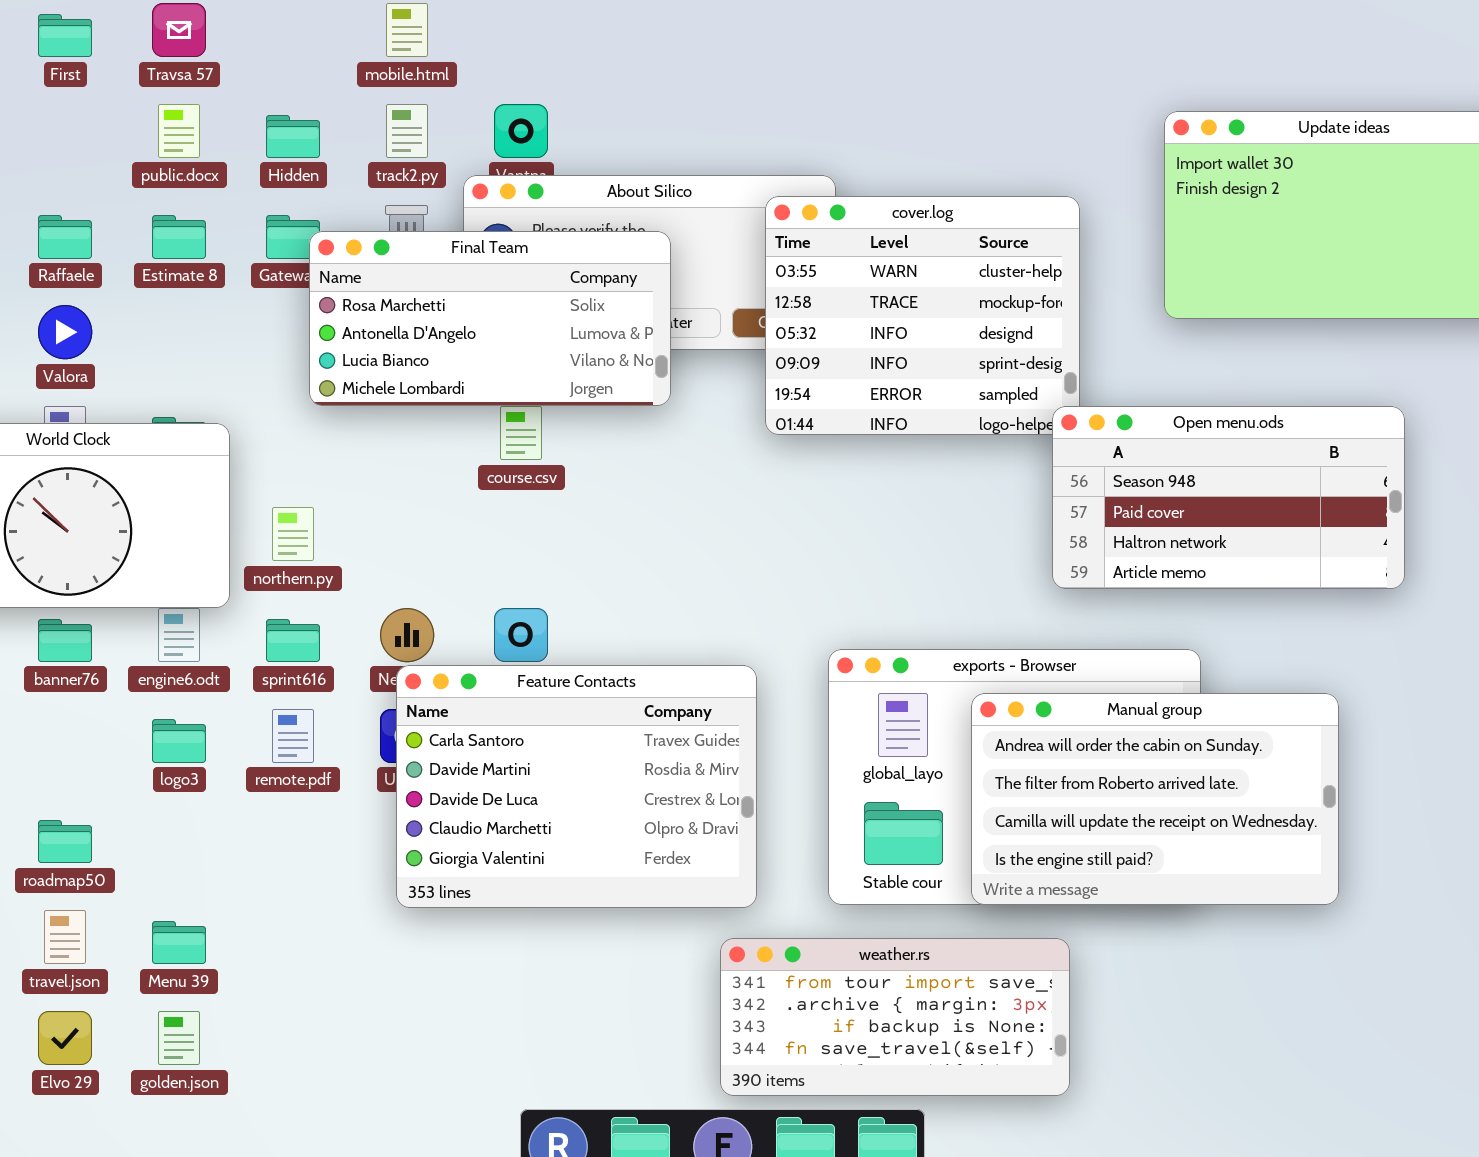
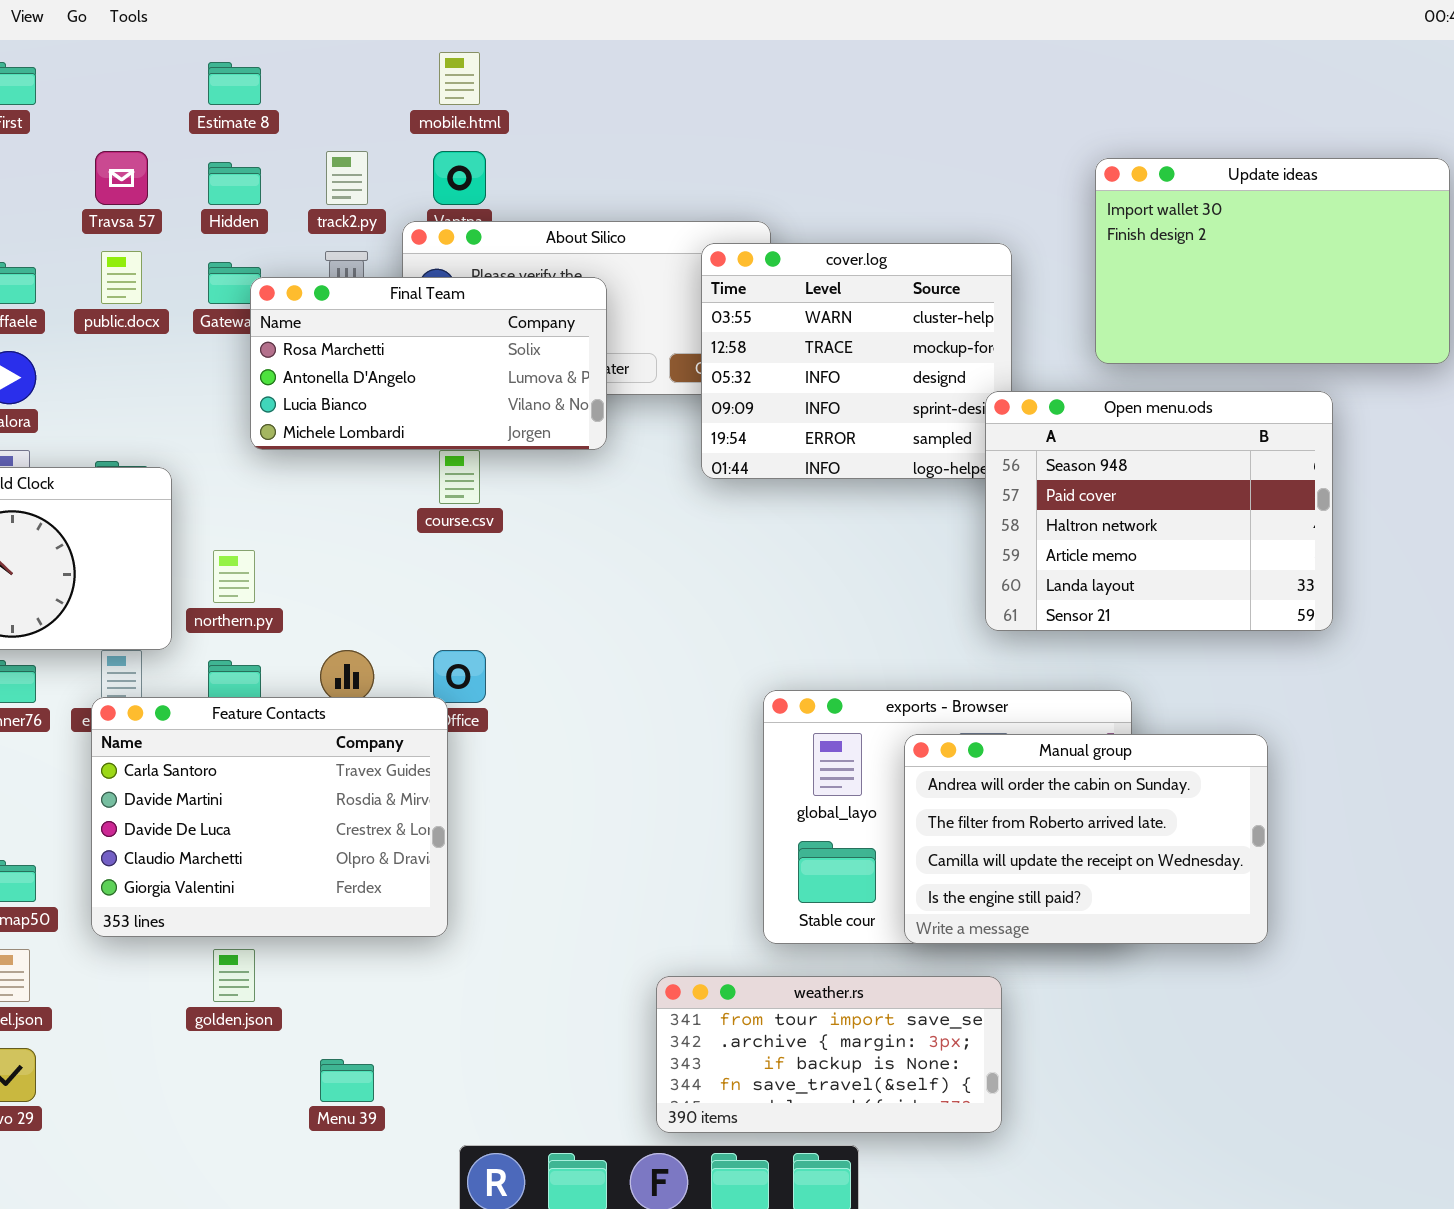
Travsa 57: [152,3,206,57] -> [95,151,148,205], moved
mobile.html: [386,3,428,57] -> [439,52,480,105], moved
public.docx: [158,104,200,158] -> [101,251,142,304], moved
Estimate 8: [152,215,206,259] -> [208,62,261,105], moved
Open menu.ods: [1052,406,1405,589] -> [985,391,1333,631], resized
Feature Contacts: [396,665,757,908] -> [91,697,448,937], moved
Menu 39: [152,921,206,964] -> [320,1059,374,1102], moved
golden.json: [158,1011,200,1065] -> [213,949,255,1002], moved

